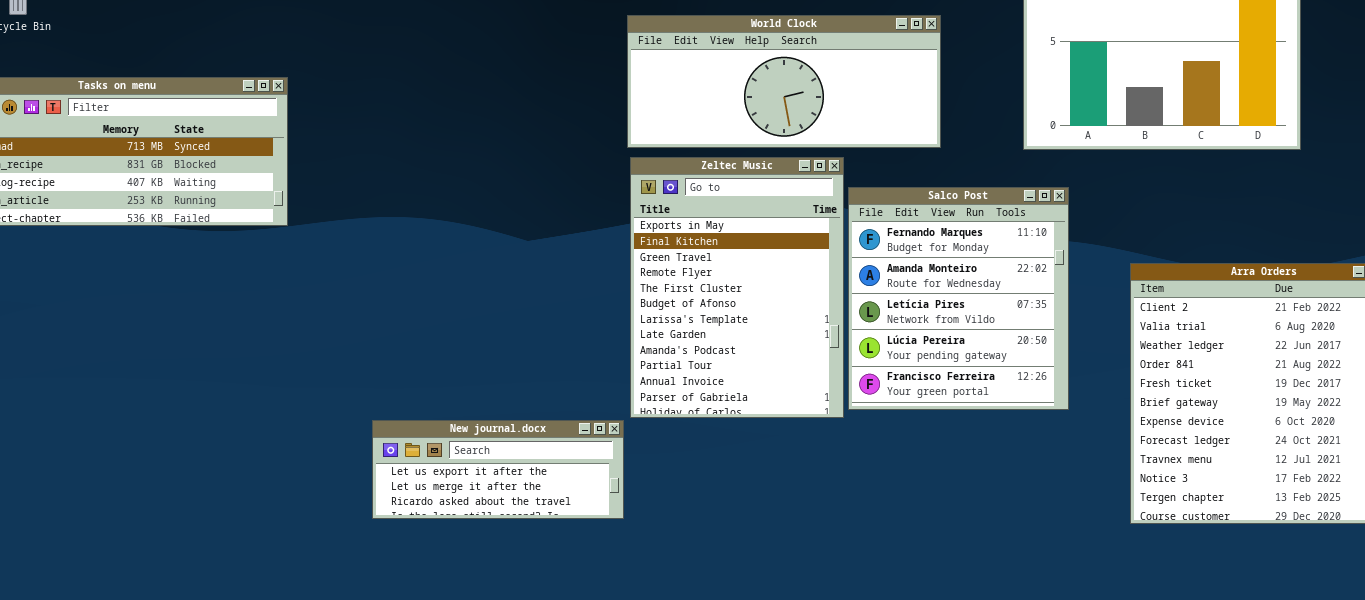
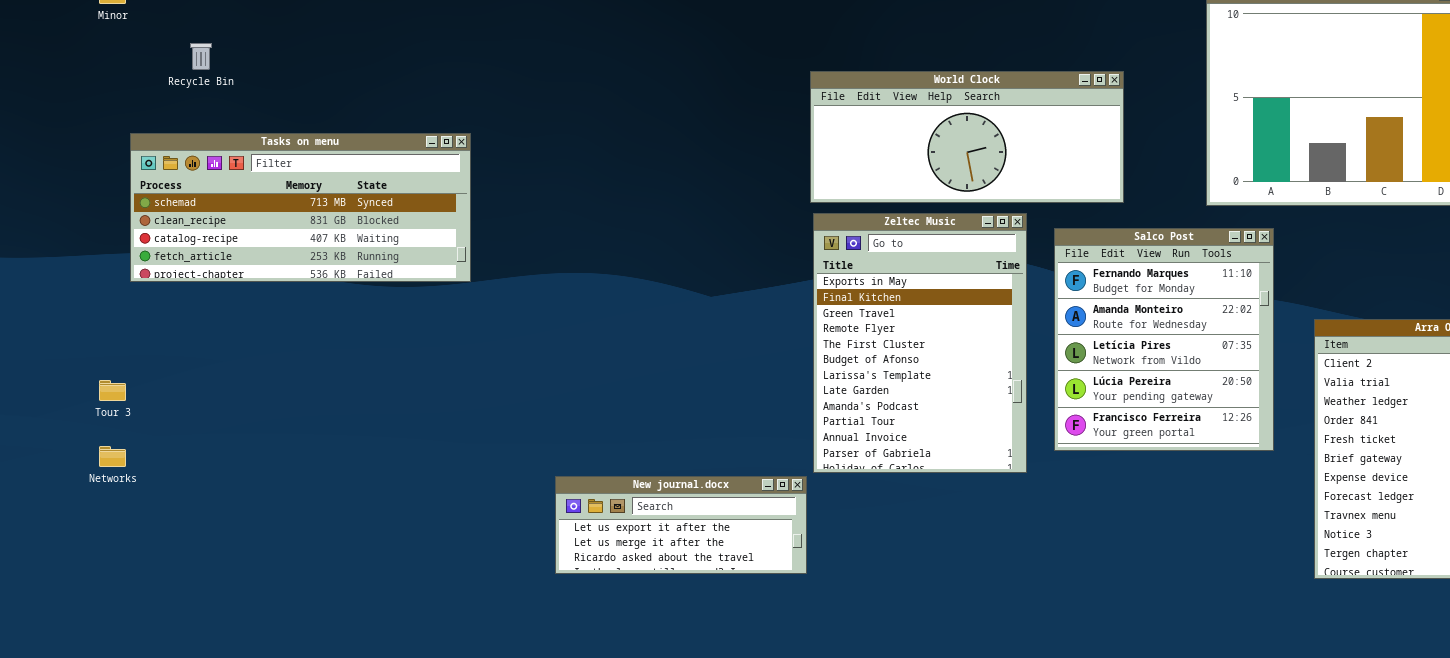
Salco Post: [848,187,1069,410] -> [1054,228,1274,451], moved

